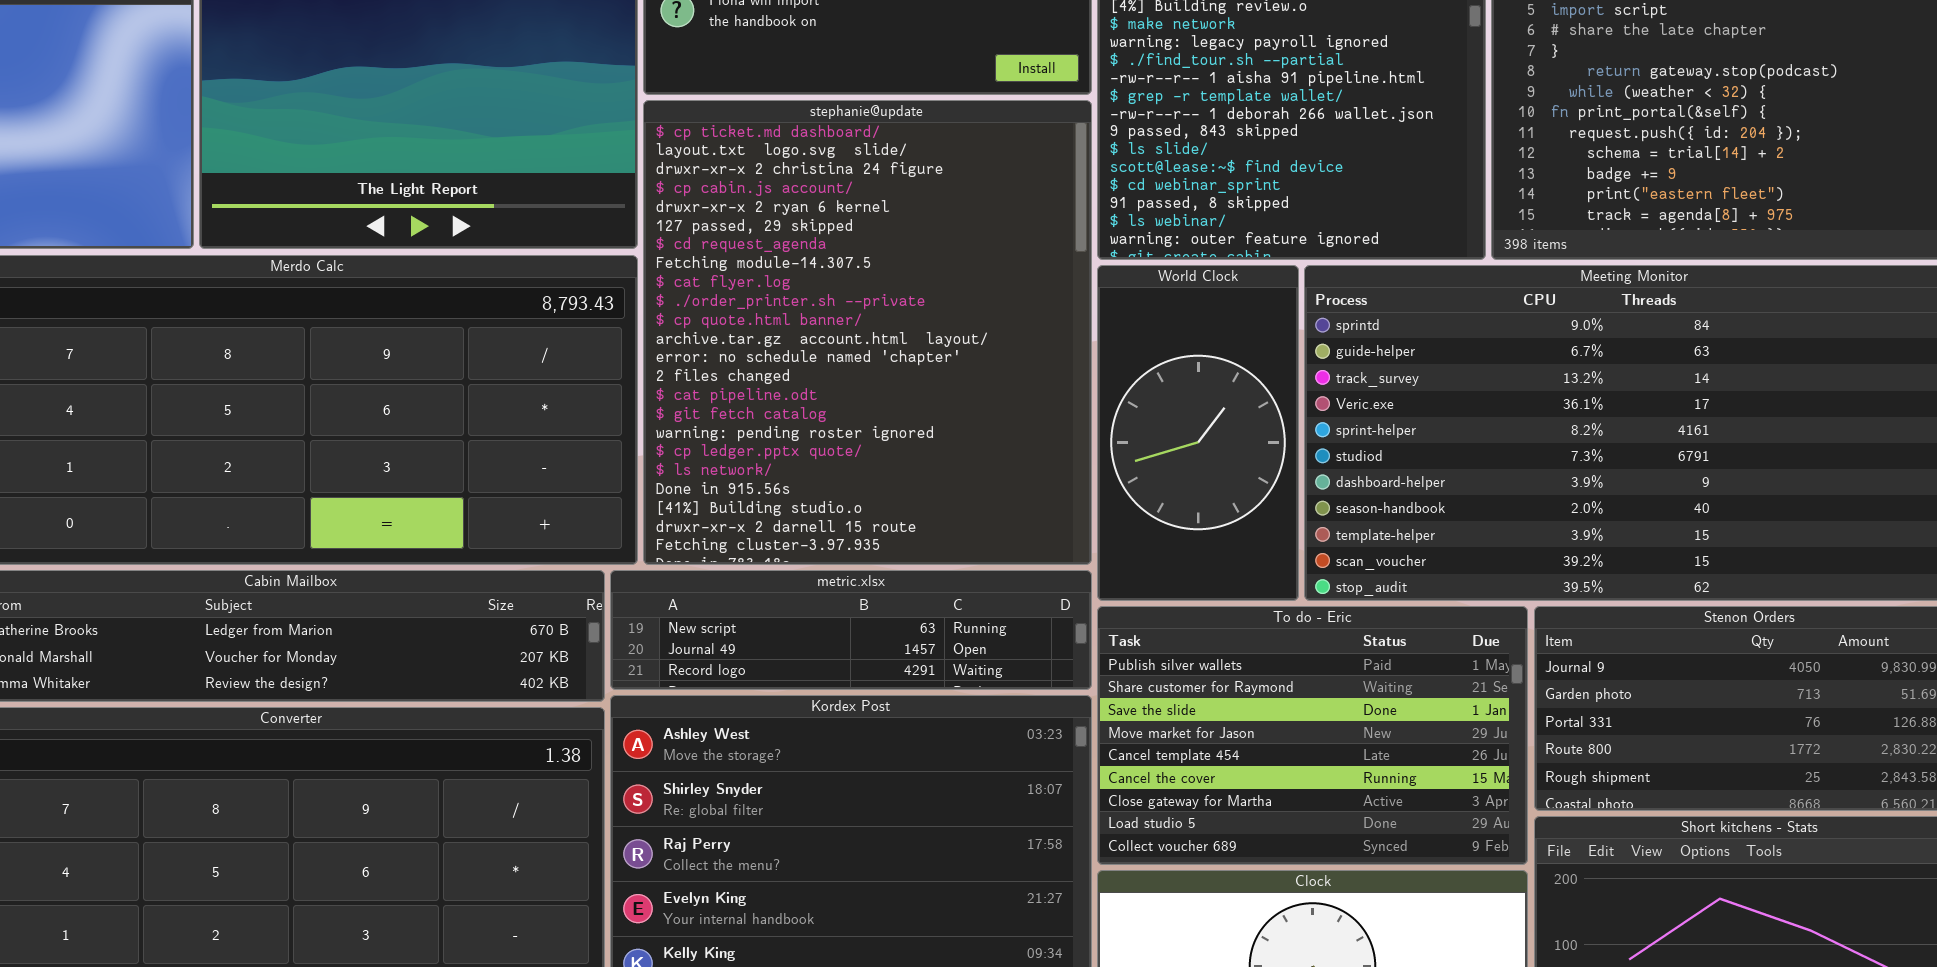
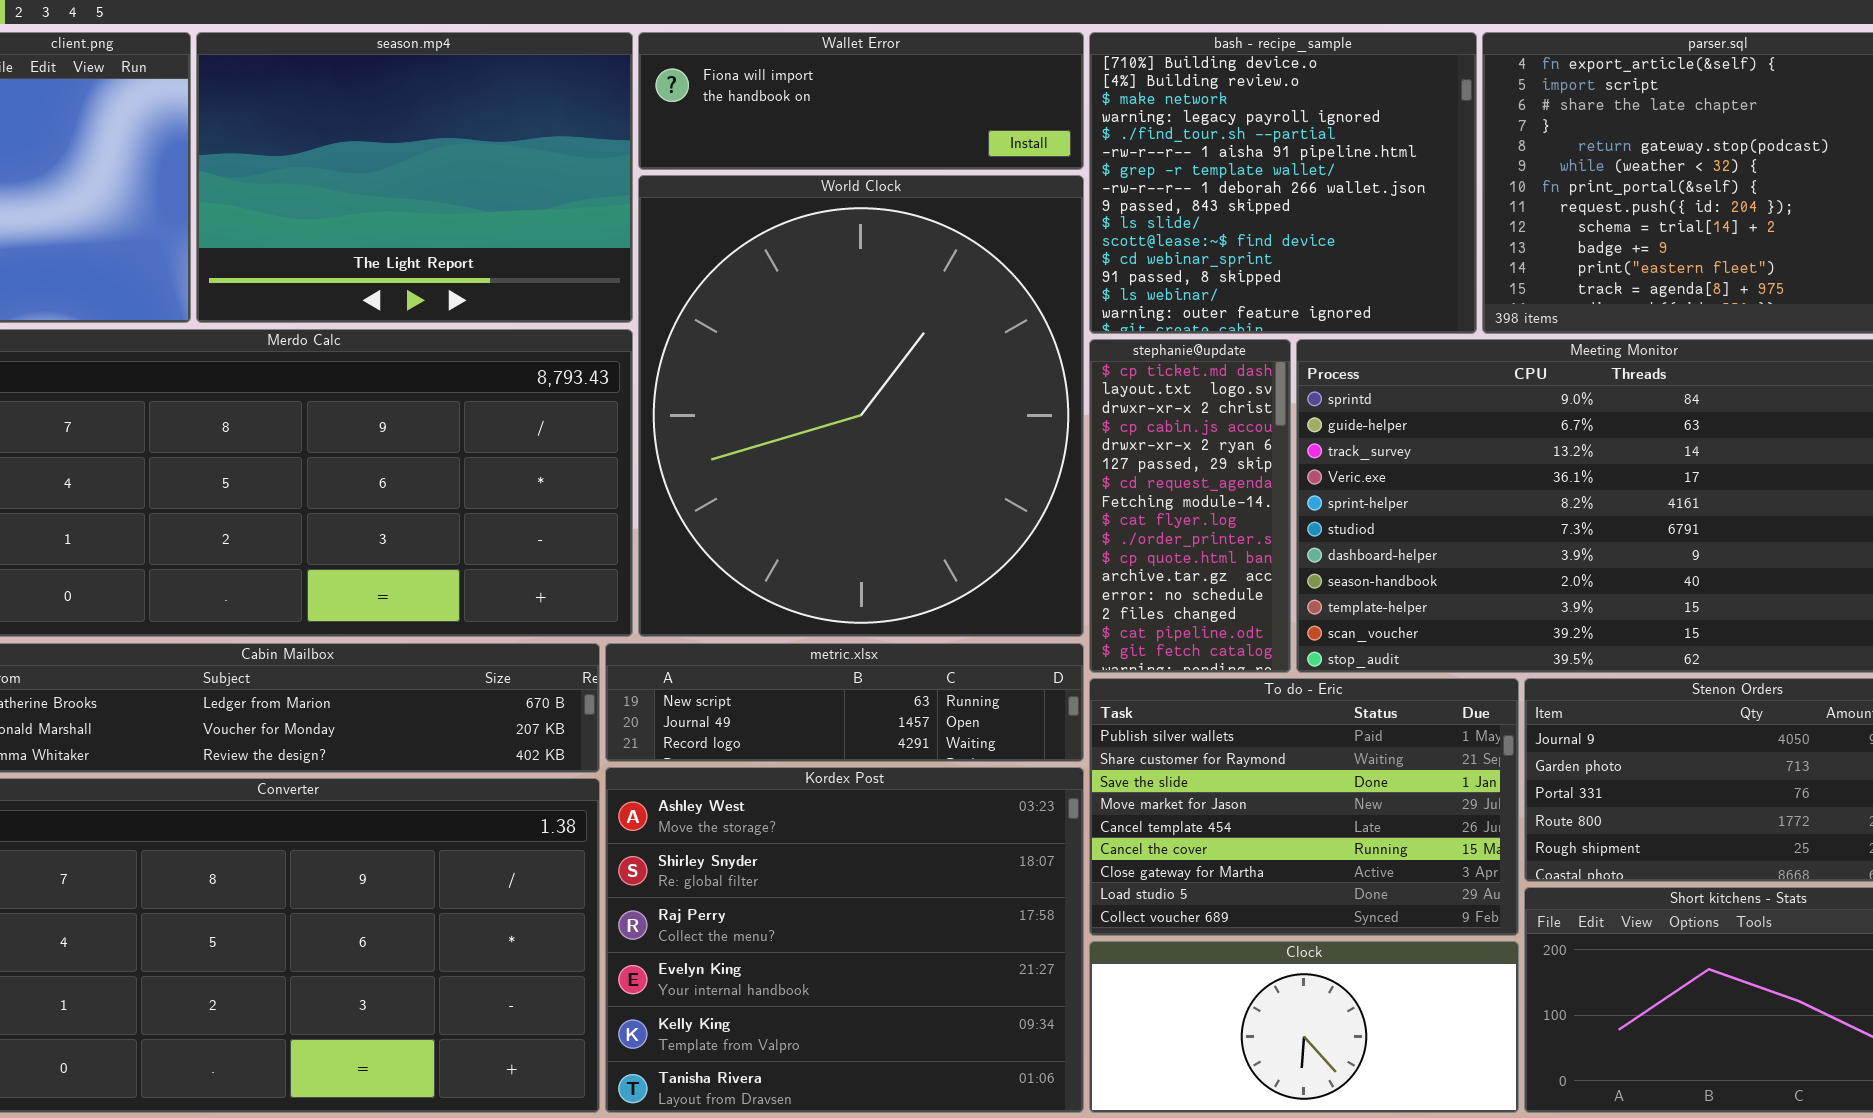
stephanie@update: [643,100,1092,565] -> [1089,339,1291,673], moved, resized
World Clock: [1097,265,1299,601] -> [638,175,1084,637], moved, resized

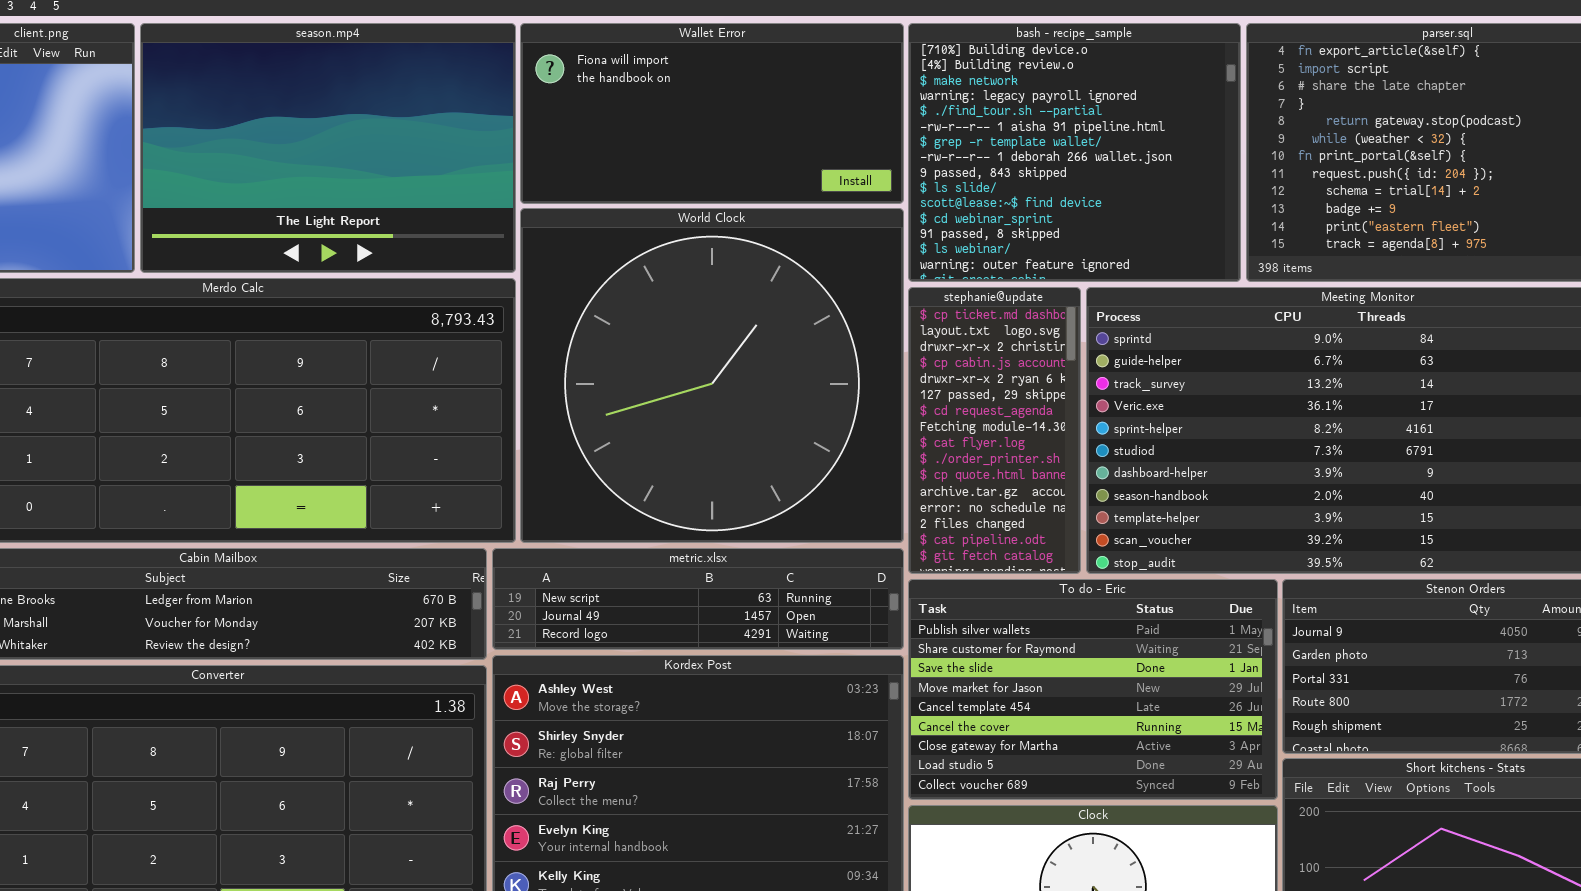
Wallet Error: [638,32,1084,170] -> [520,23,904,204], resized
World Clock: [638,175,1084,637] -> [520,208,904,543], resized

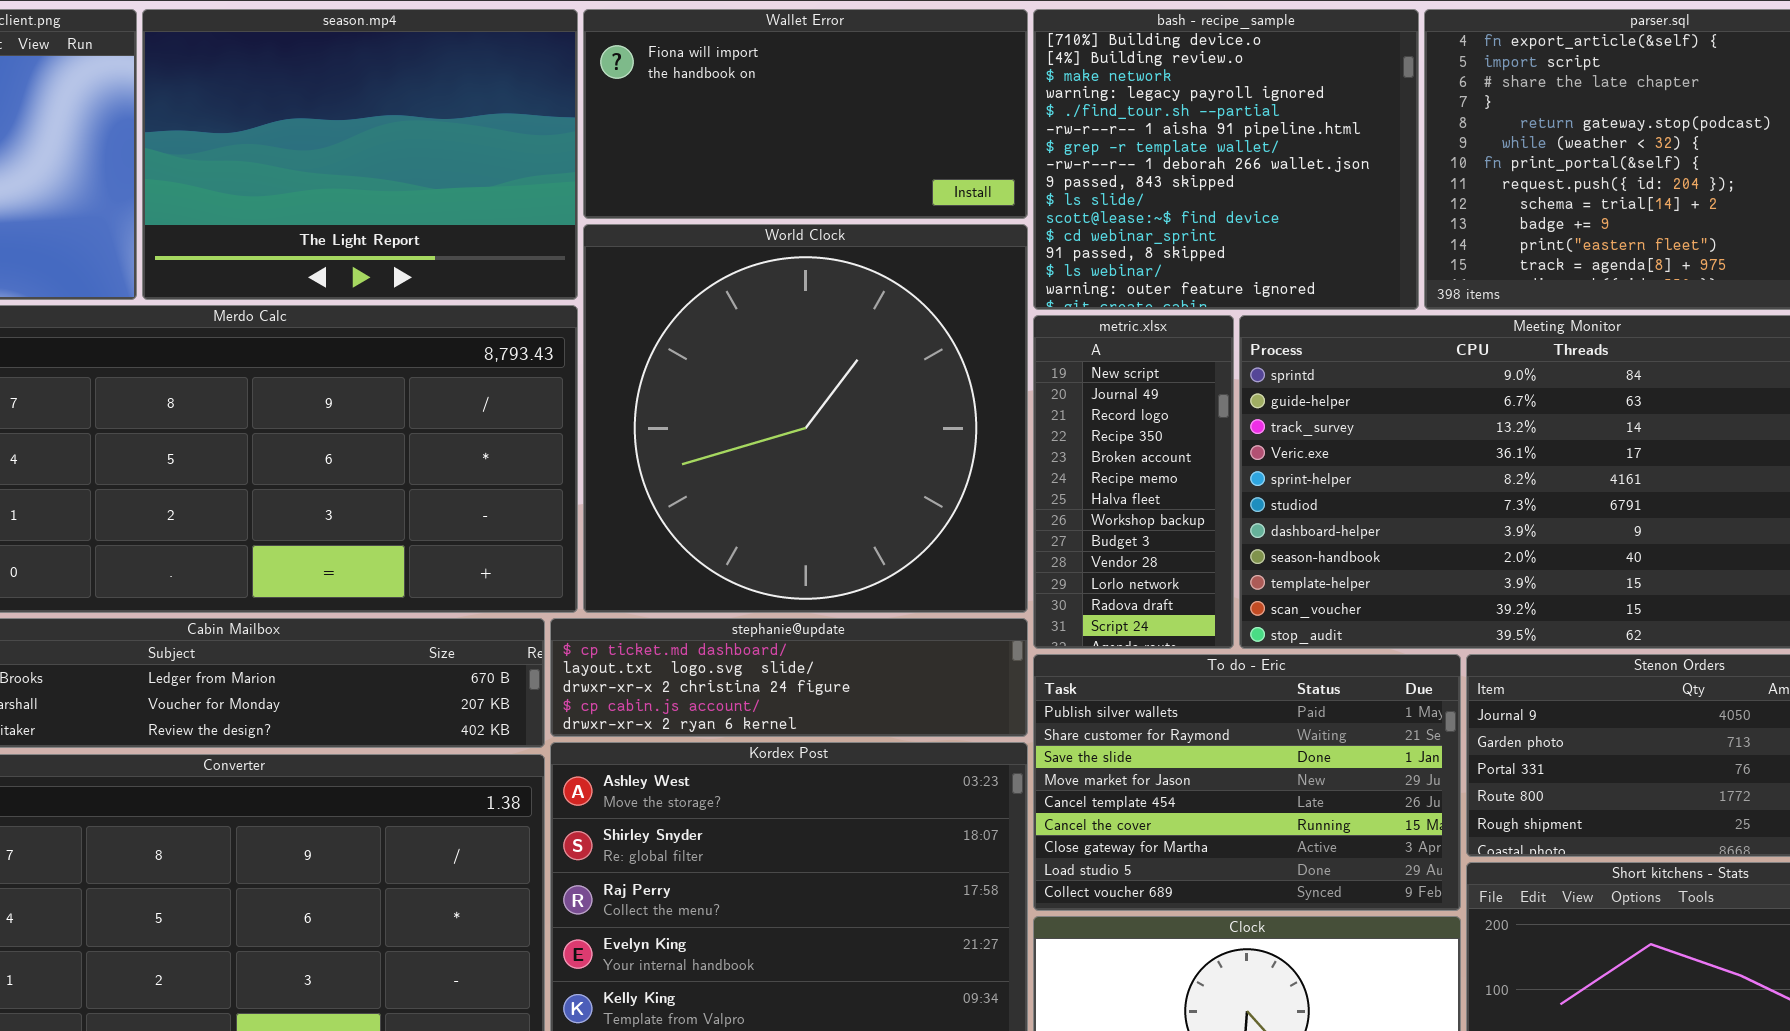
stephanie@update: [908,287,1081,574] -> [550,618,1028,737], moved, resized
metric.xlsx: [492,548,904,650] -> [1033,315,1234,649], moved, resized

